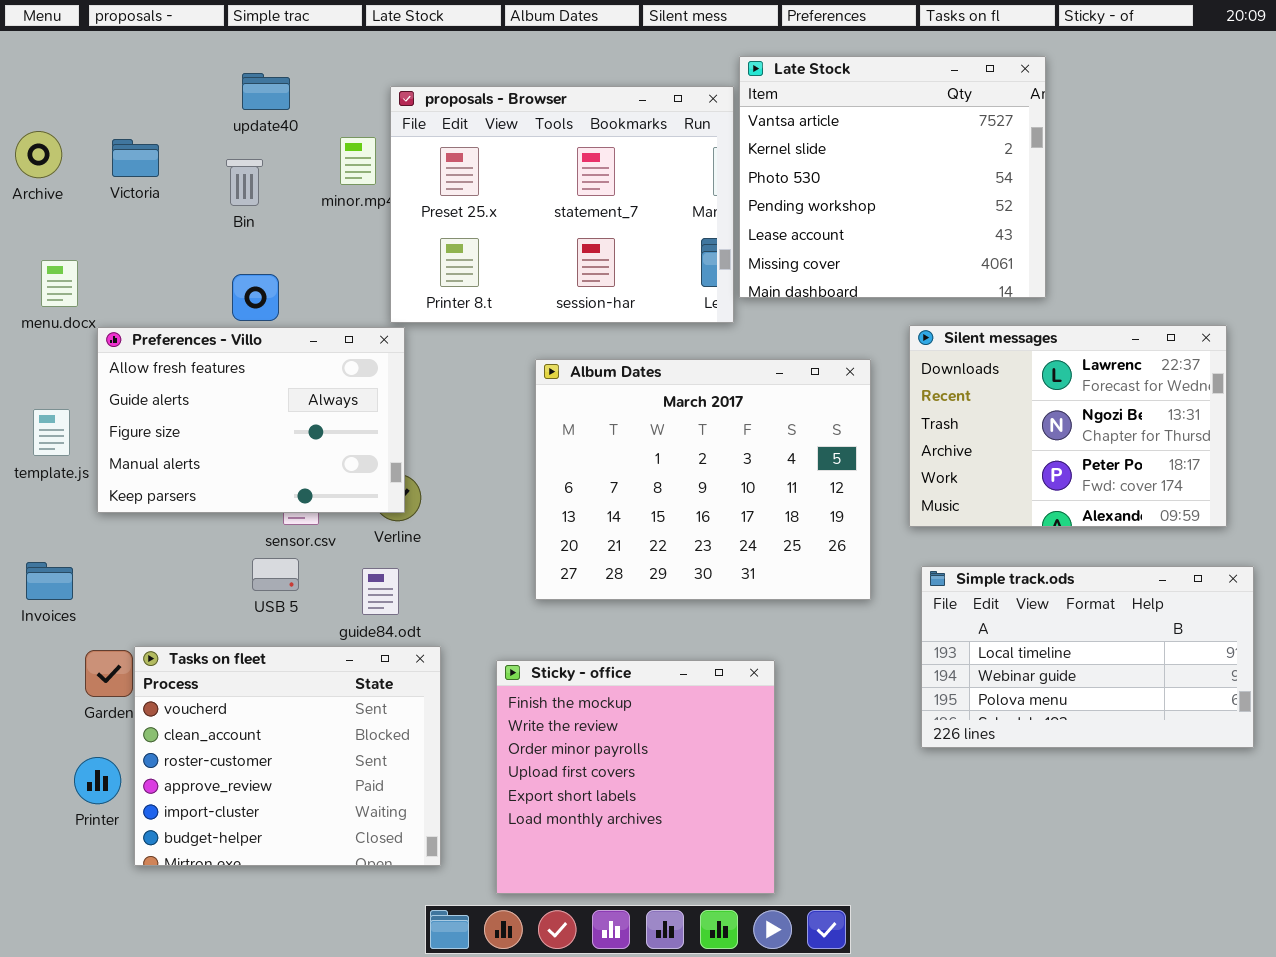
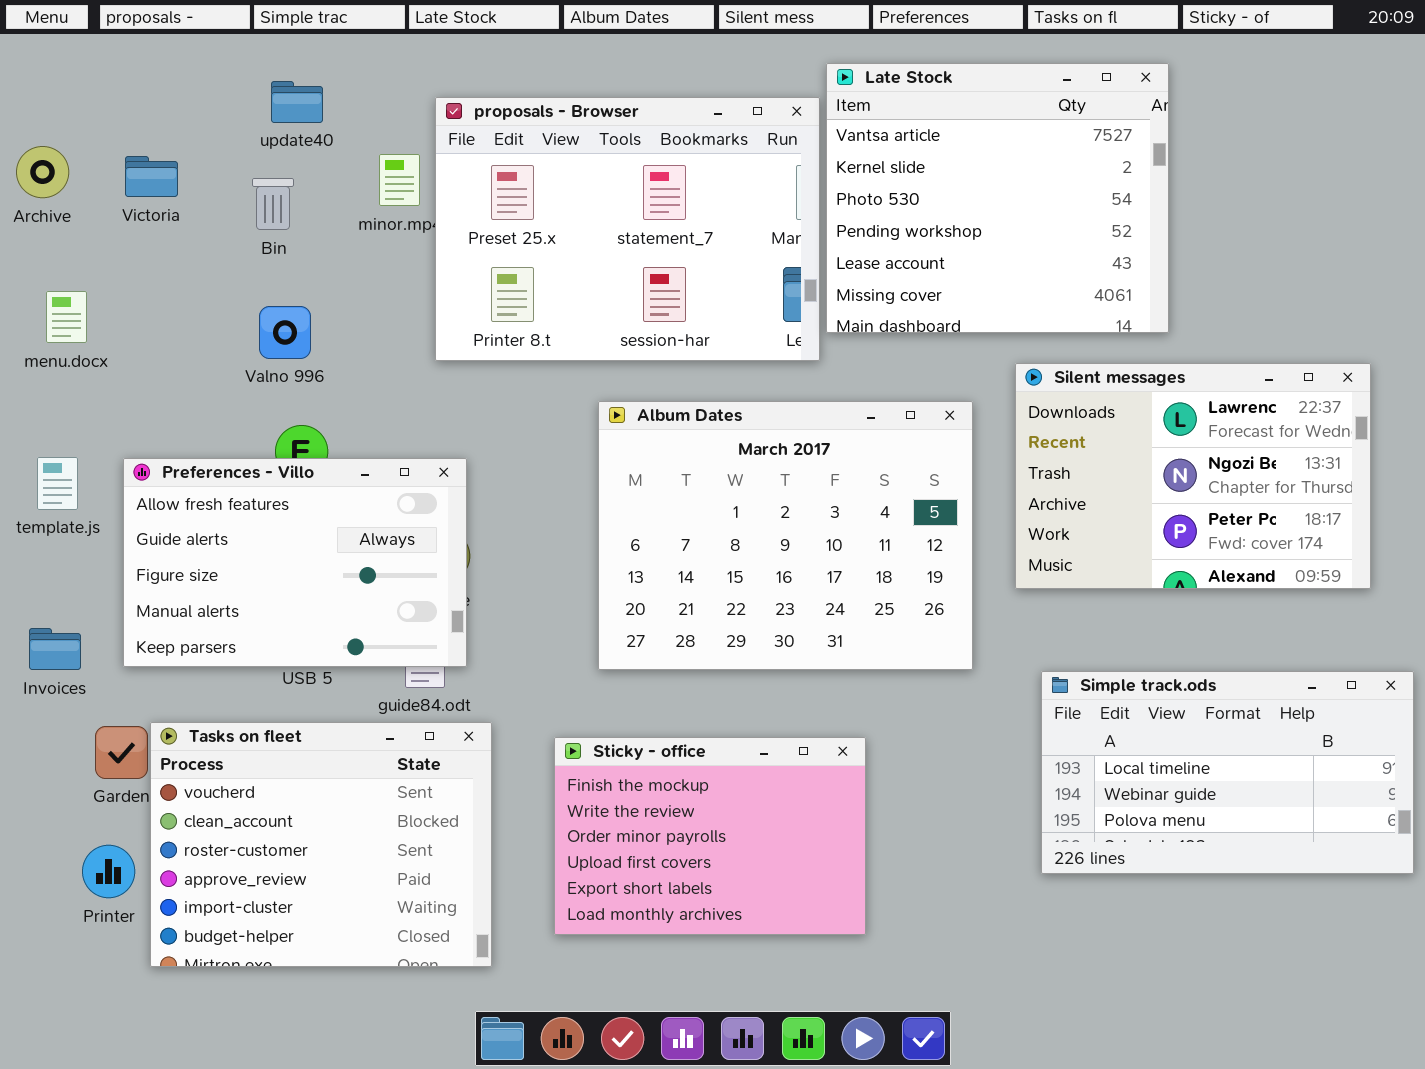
Preferences - Villo: [97,327,405,513] -> [123,458,467,667], moved
Simple track.ods: [921,566,1254,748] -> [1041,671,1414,874], moved
Sticky - office: [496,660,775,894] -> [554,737,866,935], resized

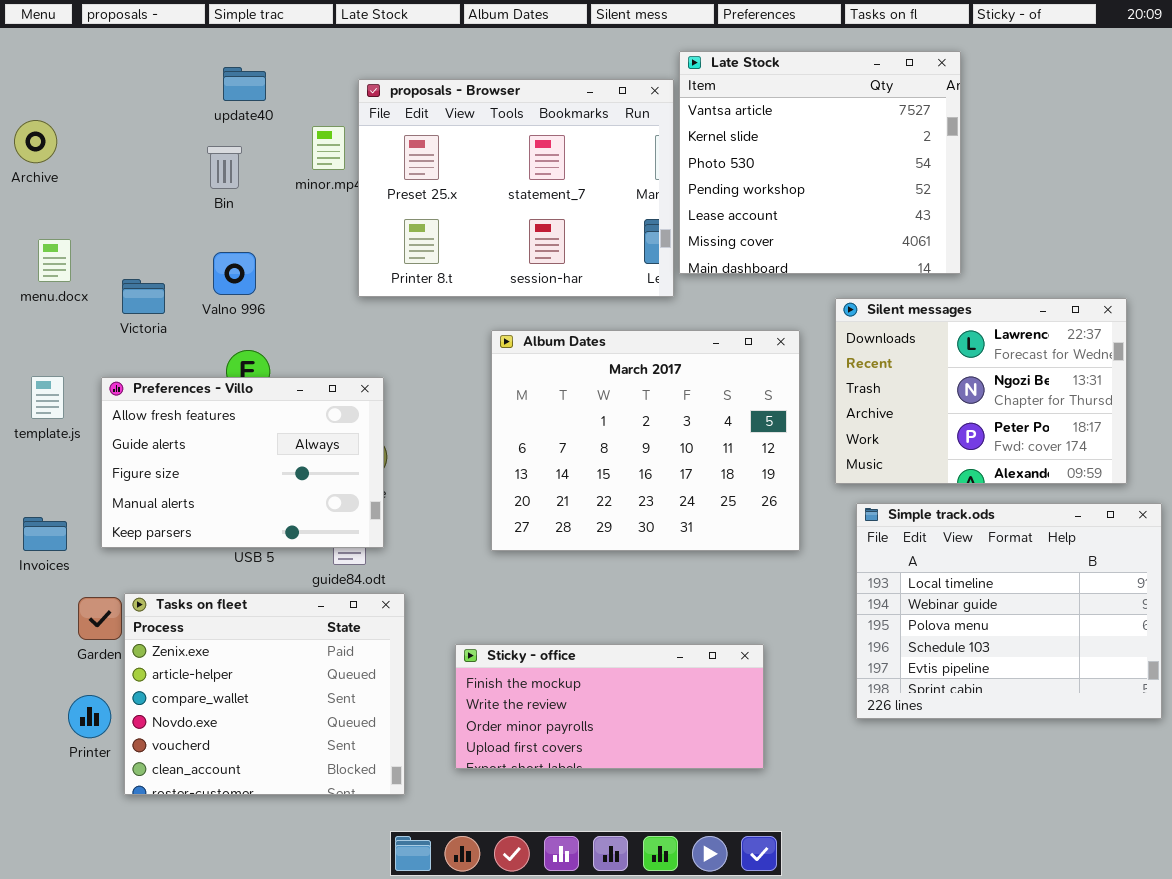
Victoria: [125,156,178,197] -> [122,279,165,314], moved
Simple track.ods: [1041,671,1414,874] -> [856,503,1162,719], resized
Tasks on fleet: [150,722,492,967] -> [124,593,405,795], scrolled up 4 rows
Sticky - office: [554,737,866,935] -> [455,644,764,769], resized

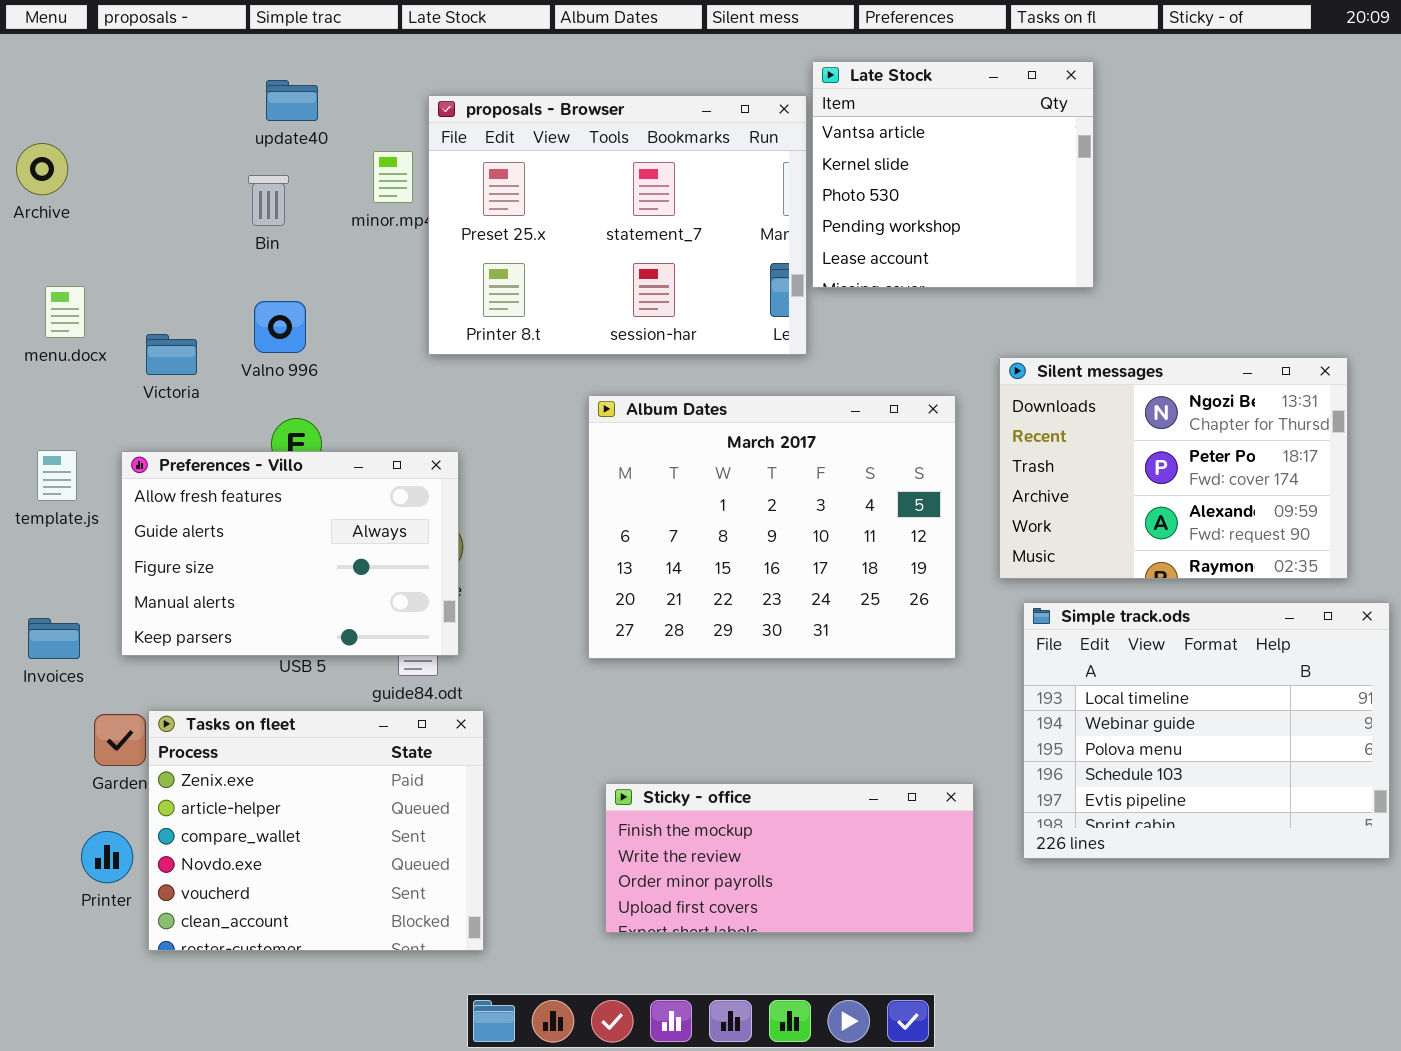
Late Stock: [679,51,961,274] -> [812,61,1094,288], resized
Silent messages: [835,298,1127,484] -> [999,357,1348,579], scrolled down 1 row
Sticky - office: [455,644,764,769] -> [605,783,974,933], moved

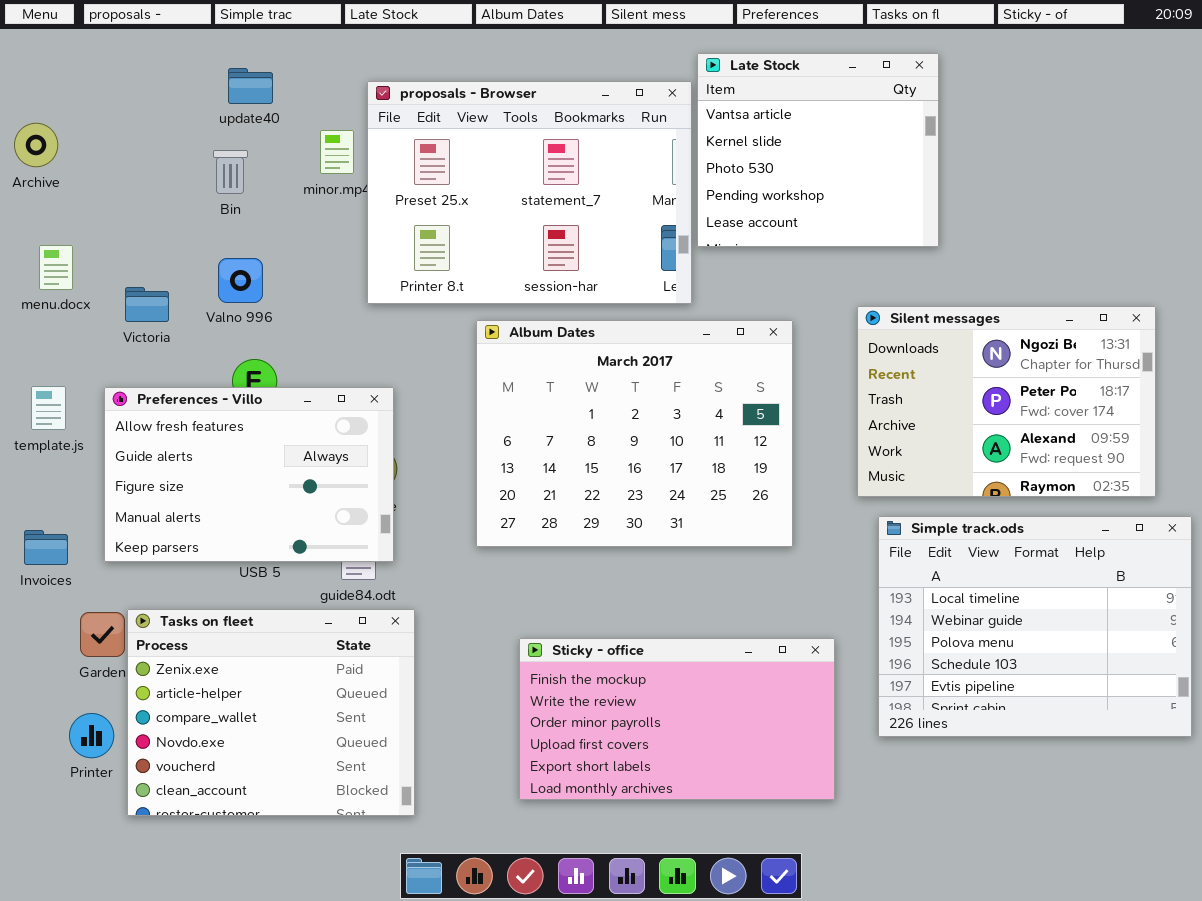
Album Dates: [588,395,956,659] -> [476,320,793,547], moved
Sticky - office: [605,783,974,933] -> [519,638,835,800], resized

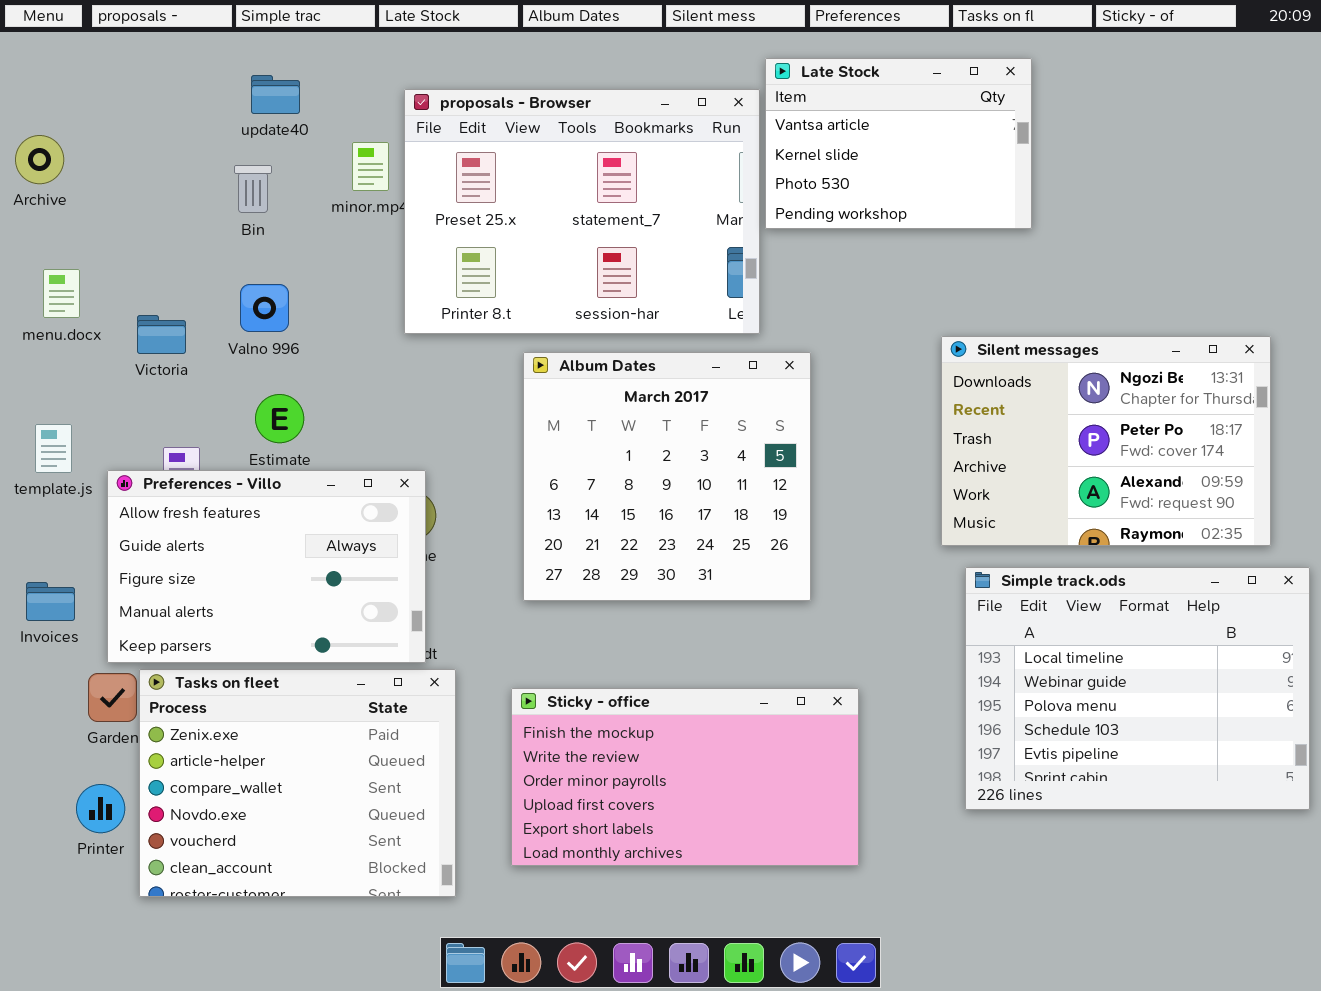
Late Stock: [697,53,939,247] -> [765,58,1032,229], resized
Album Dates: [476,320,793,547] -> [523,352,811,601], resized
Preferences - Villo: [104,387,394,562] -> [107,470,426,663], moved
Sticky - office: [519,638,835,800] -> [511,688,859,866], moved

